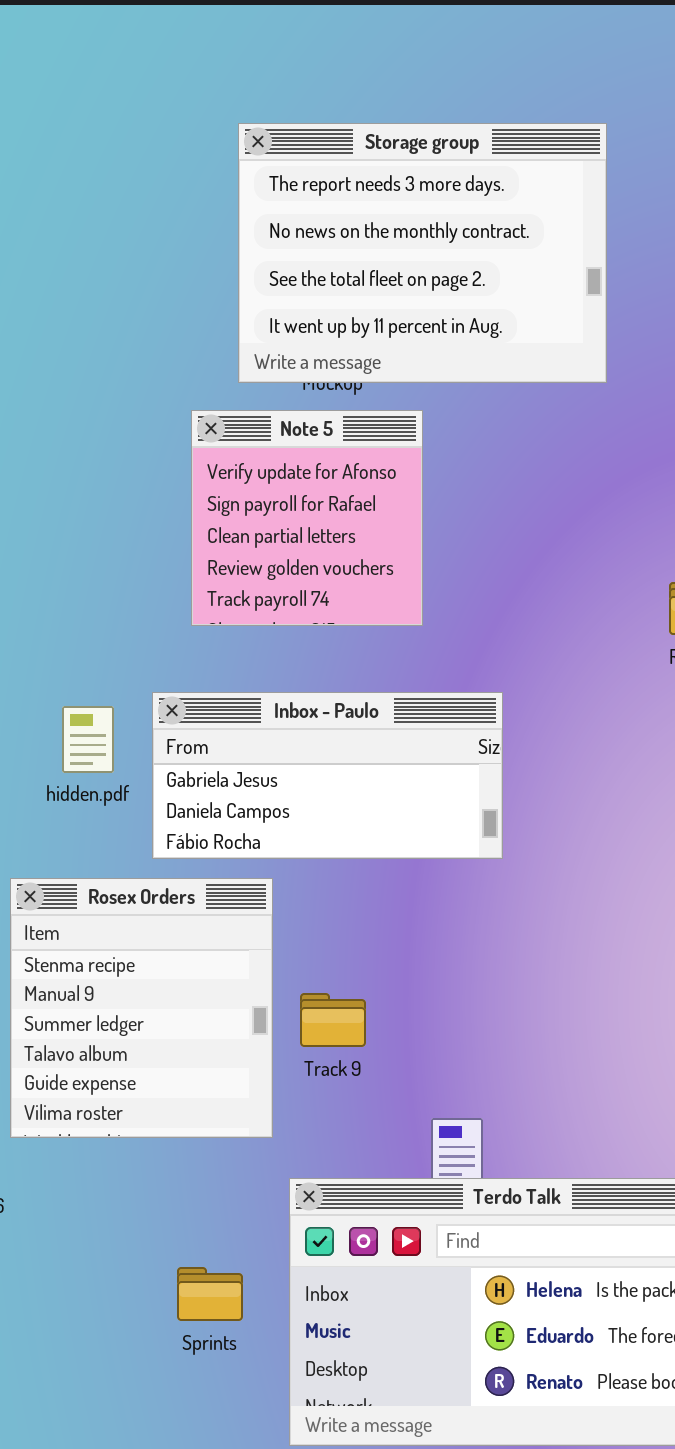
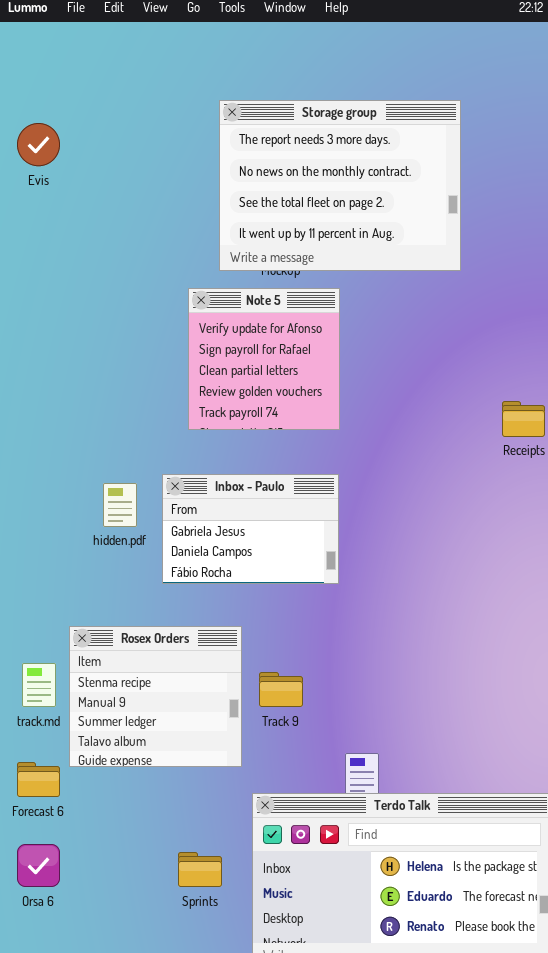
Inbox - Paulo: [152,692,503,859] -> [162,474,339,584], resized
Rosex Orders: [10,878,273,1138] -> [69,626,242,767], resized

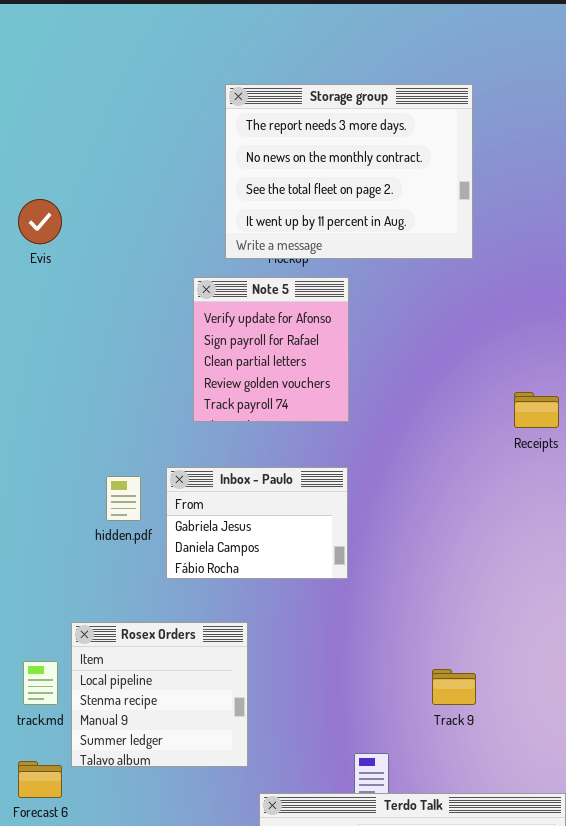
Evis: [17,123,60,166] -> [18,199,62,244], moved
Rosex Orders: [69,626,242,767] -> [71,622,248,767], scrolled up 1 row
Track 9: [259,672,303,707] -> [432,669,476,705], moved

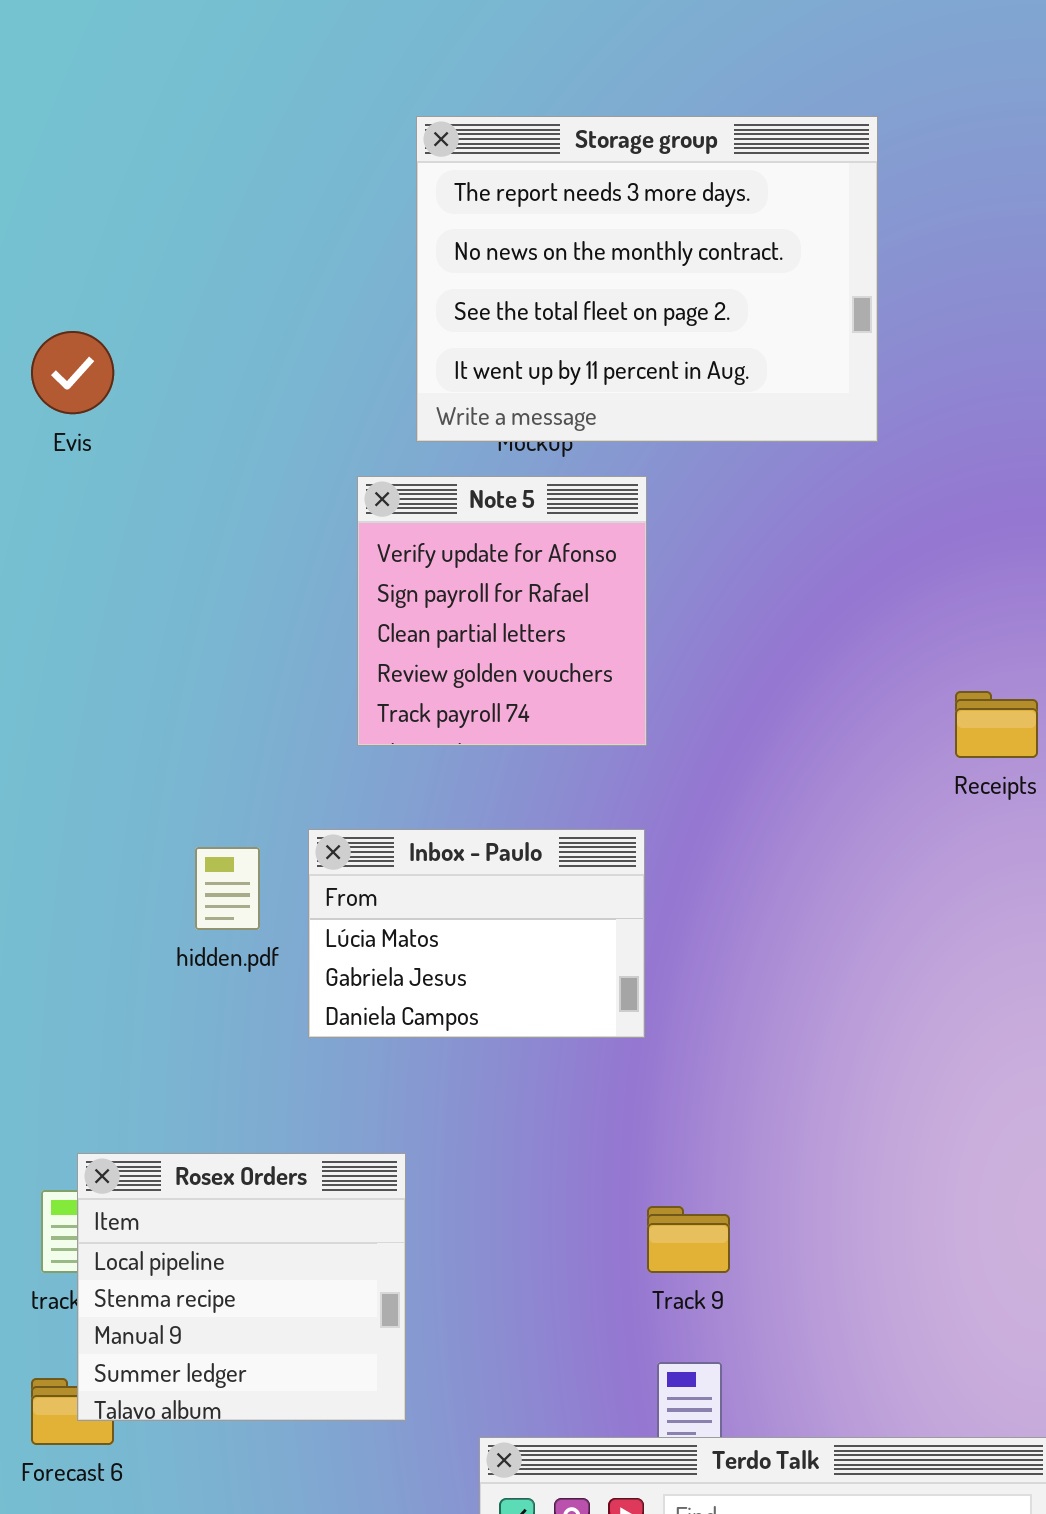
Inbox - Paulo: [166,467,348,579] -> [308,829,645,1038], scrolled up 1 row
Rosex Orders: [71,622,248,767] -> [77,1153,406,1421], moved
Track 9: [432,669,476,705] -> [647,1206,730,1273], moved

